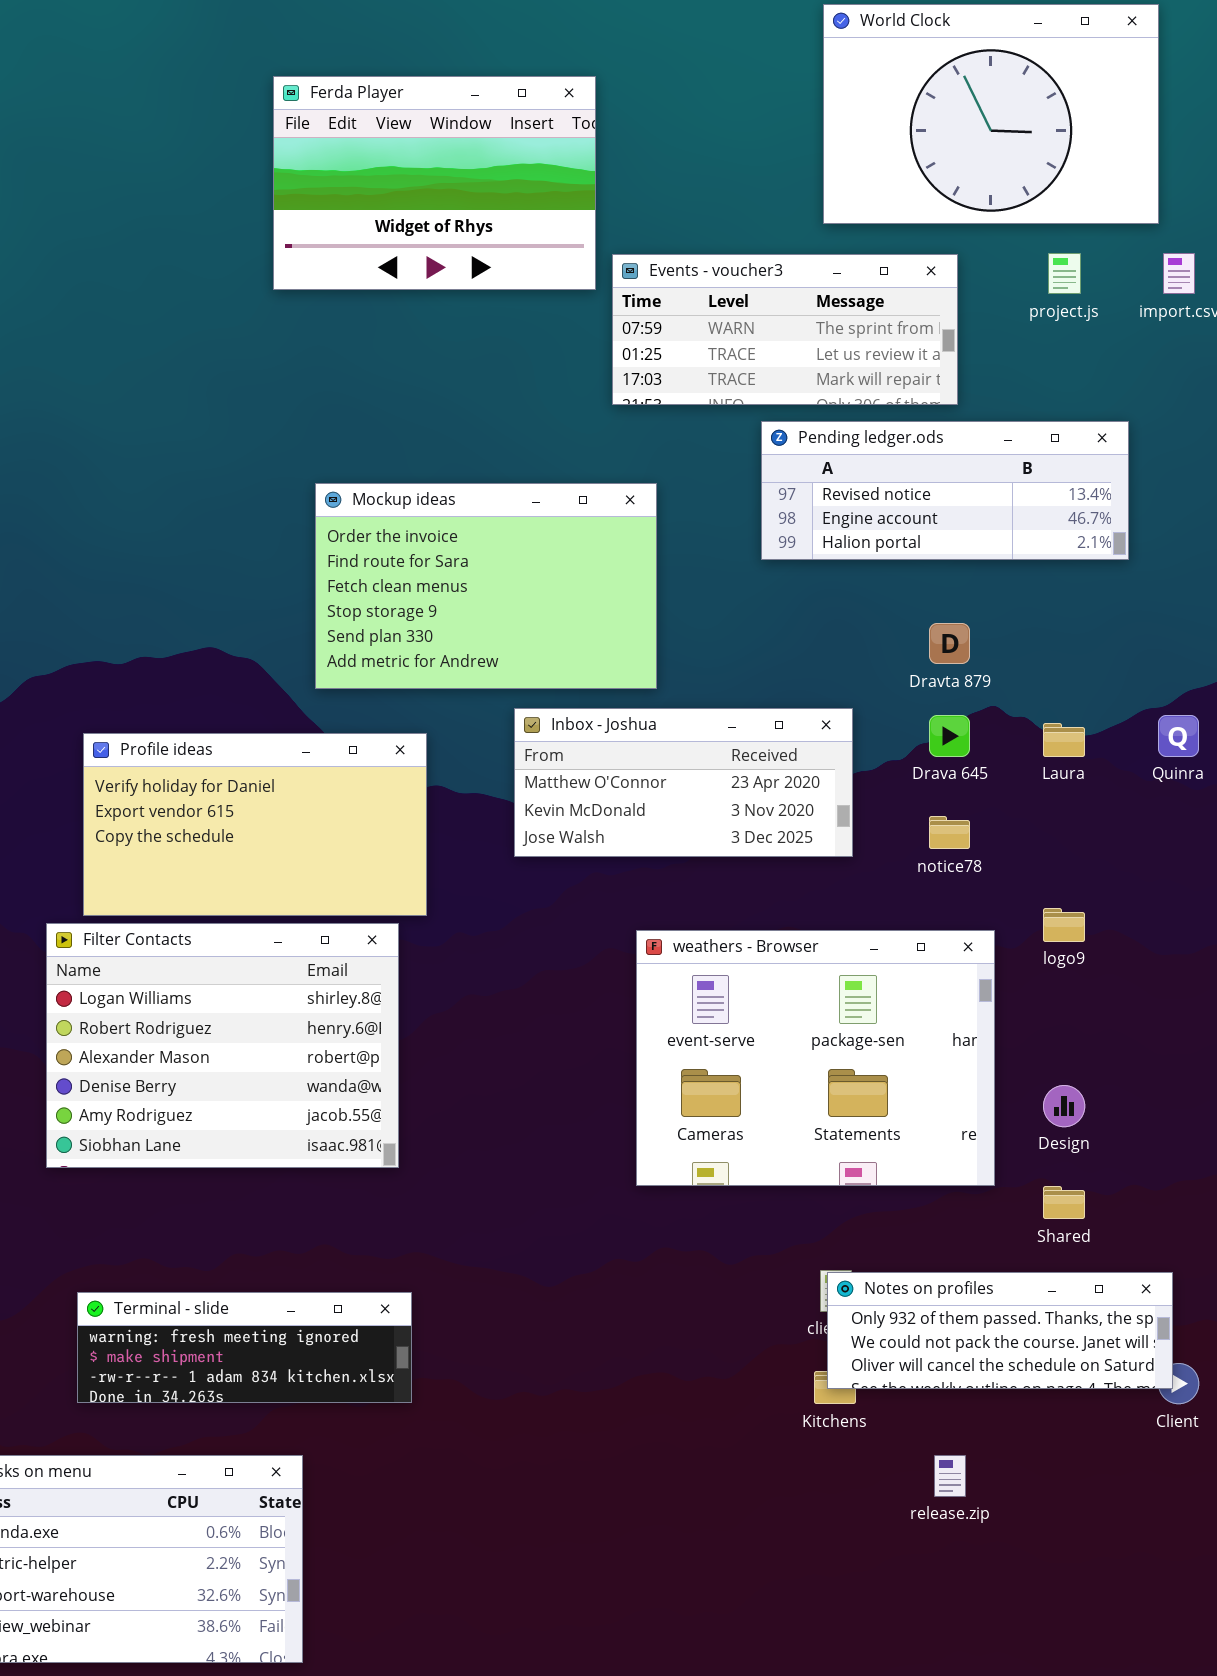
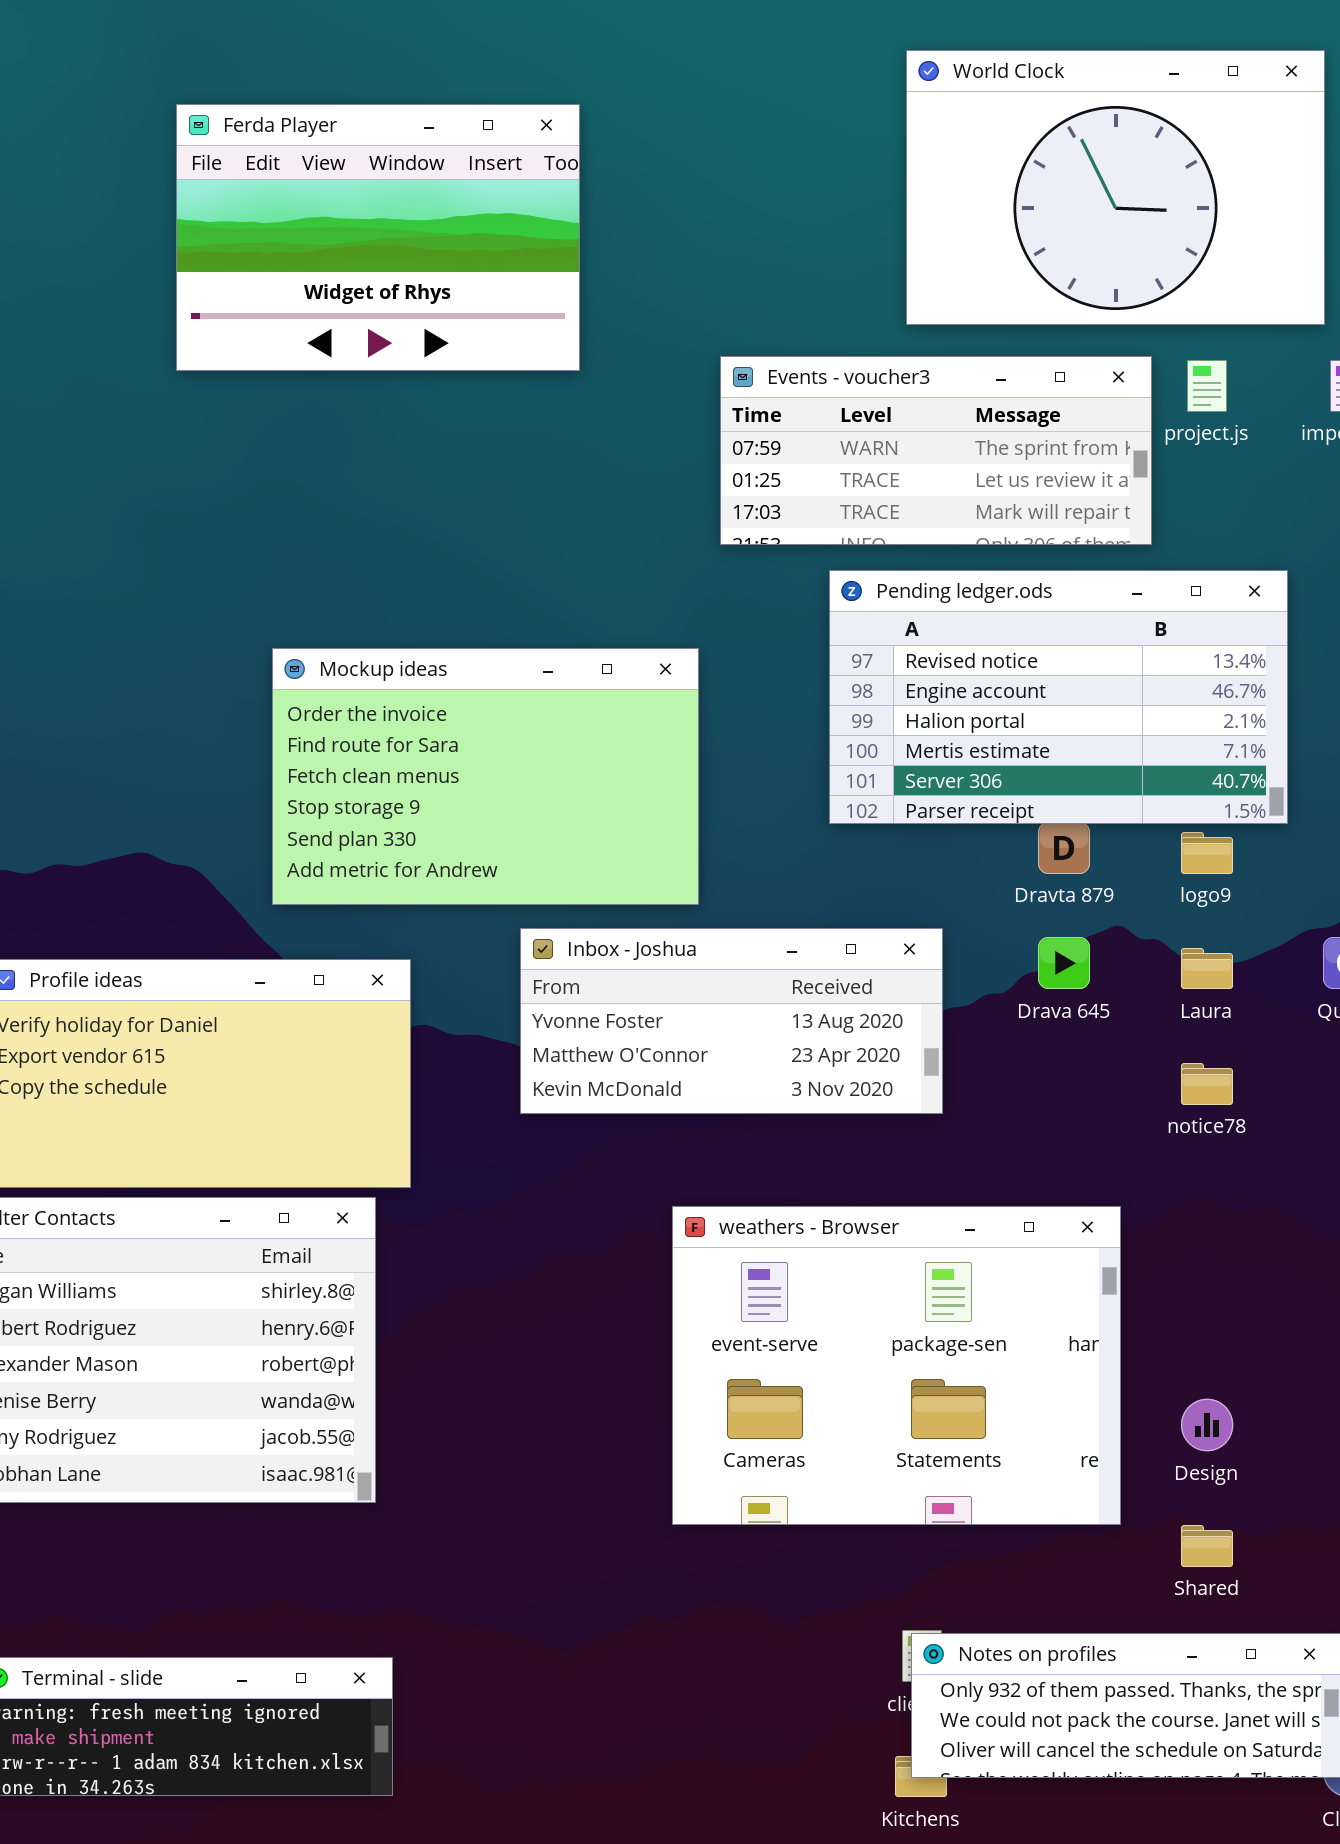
Ferda Player: [273,76,596,290] -> [176,104,580,371], moved
Events - voucher3: [612,254,958,405] -> [720,356,1152,545], moved
Pending ledger.ods: [761,421,1129,560] -> [829,570,1288,824], resized
Inbox - Joshua: [514,708,853,857] -> [520,928,943,1114], scrolled up 1 row
notice78: [929,816,970,849] -> [1181,1063,1233,1105], moved
logo9: [1043,908,1085,942] -> [1181,832,1233,874], moved

